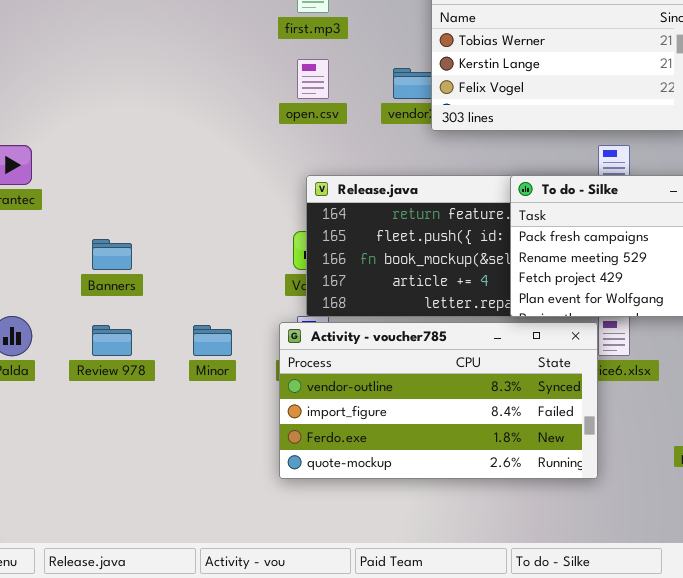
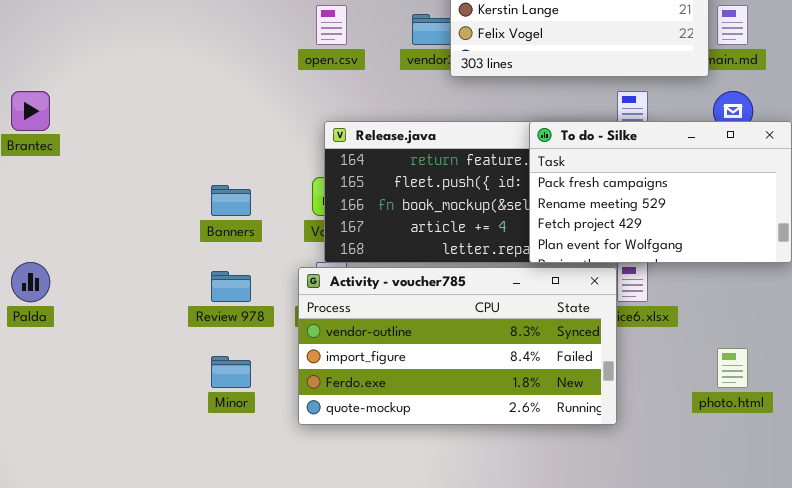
Banners: [92,239,132,270] -> [211,185,251,216], moved
Review 978: [92,325,132,356] -> [211,271,251,302], moved
Minor: [193,325,232,356] -> [211,356,251,388], moved

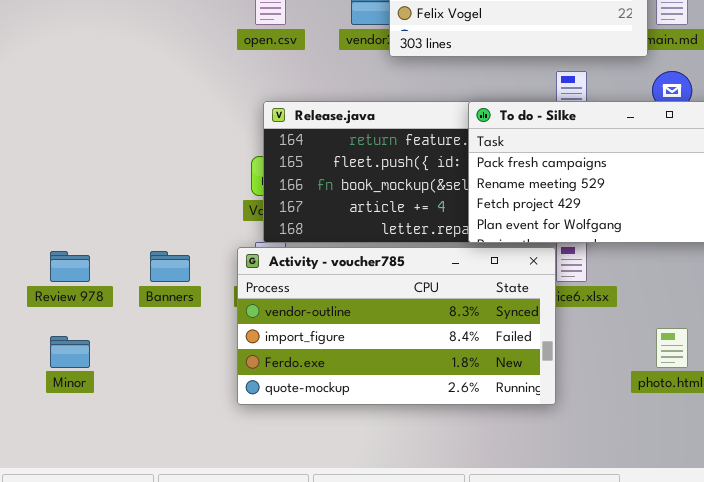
Banners: [211,185,251,216] -> [150,251,190,282], moved
Review 978: [211,271,251,302] -> [50,251,90,282], moved
Minor: [211,356,251,388] -> [50,336,90,368], moved

